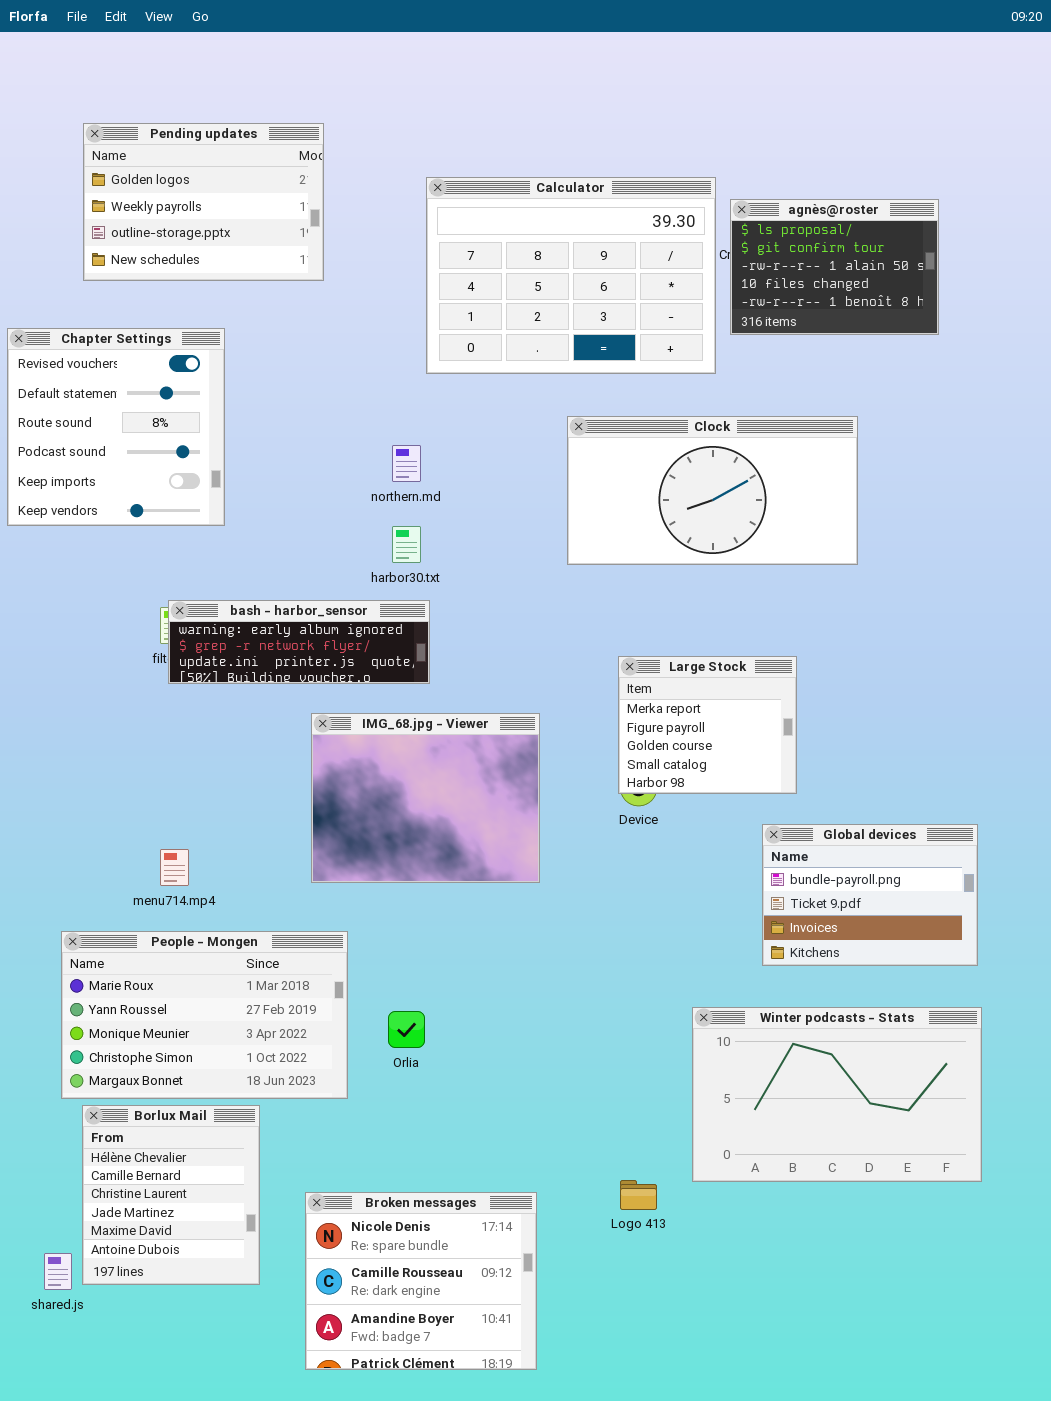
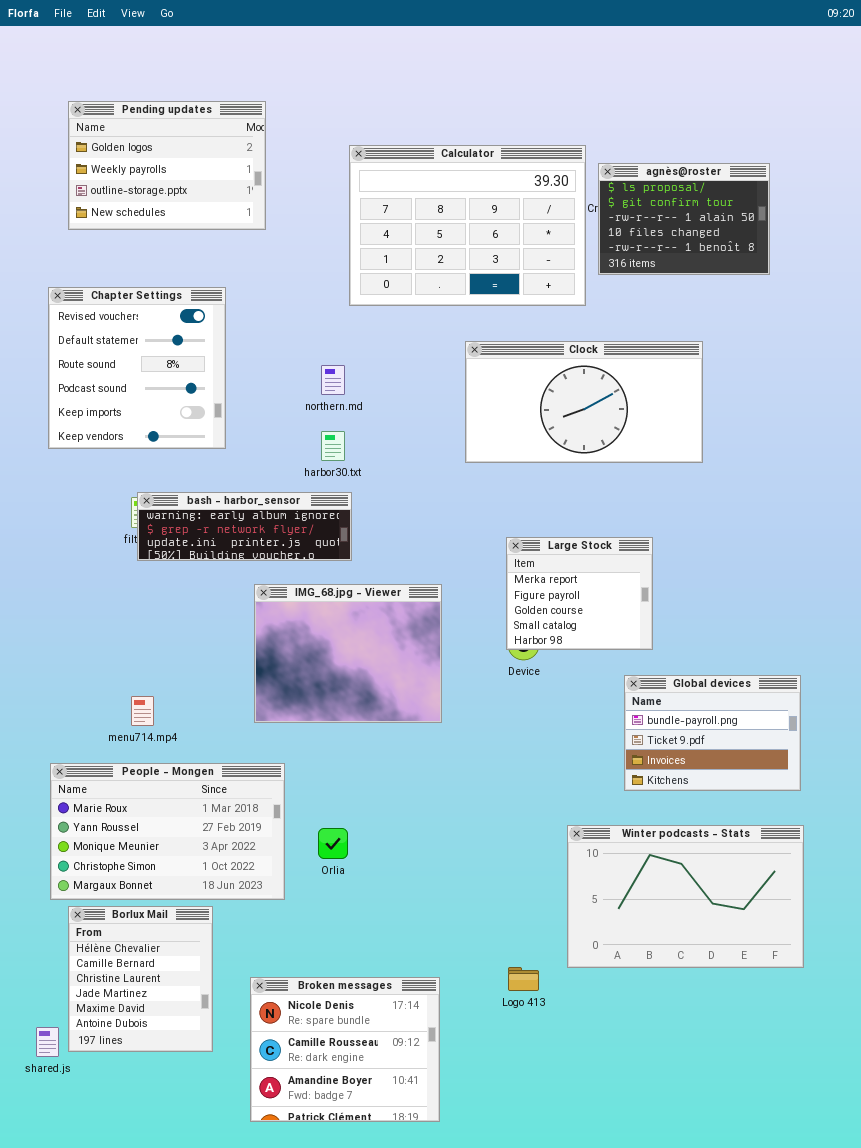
Chapter Settings: [7,328,225,526] -> [48,287,226,449], moved

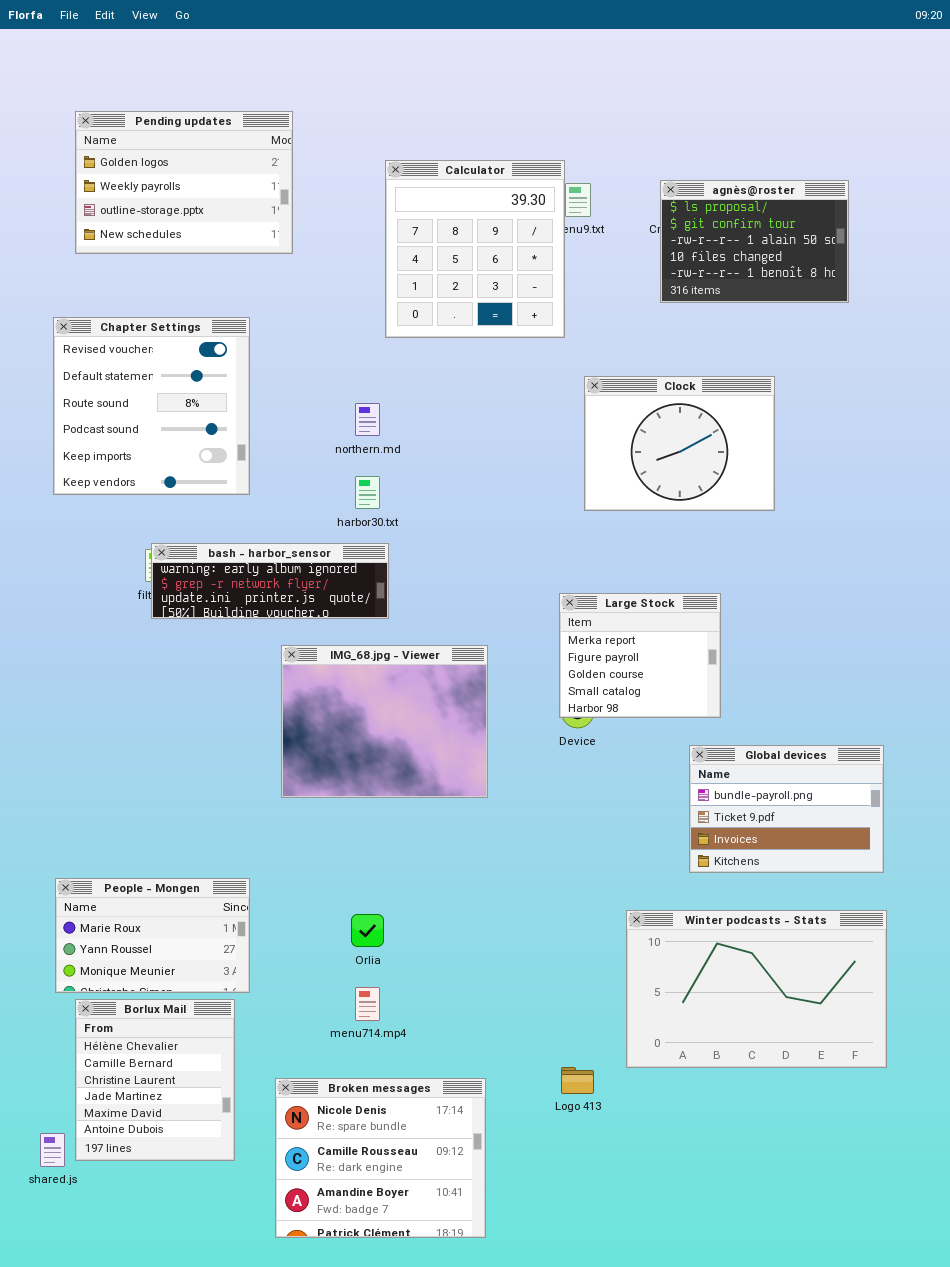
Calculator: [349,145,586,306] -> [385,160,565,338], resized
Clock: [465,341,703,463] -> [584,376,775,511], resized
menu714.mp4: [131,696,154,726] -> [355,987,380,1021], moved
People - Mongen: [50,763,285,900] -> [55,878,250,993], resized

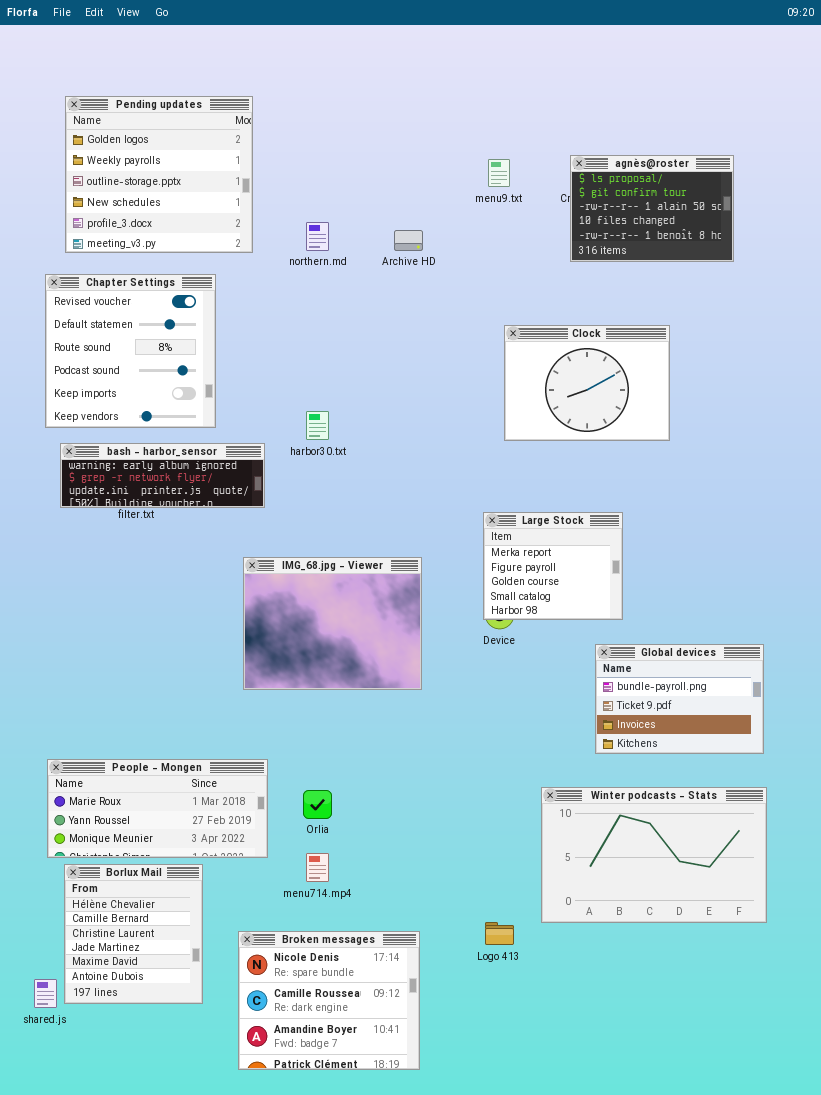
Pending updates: [75,111,293,254] -> [65,96,253,253], resized
Calculator: [385,160,565,338] -> none, closed
northern.md: [355,403,380,436] -> [306,222,329,251], moved
bash - harbor_sensor: [151,543,389,619] -> [60,443,265,508], moved
People - Mongen: [55,878,250,993] -> [47,759,268,858], resized

